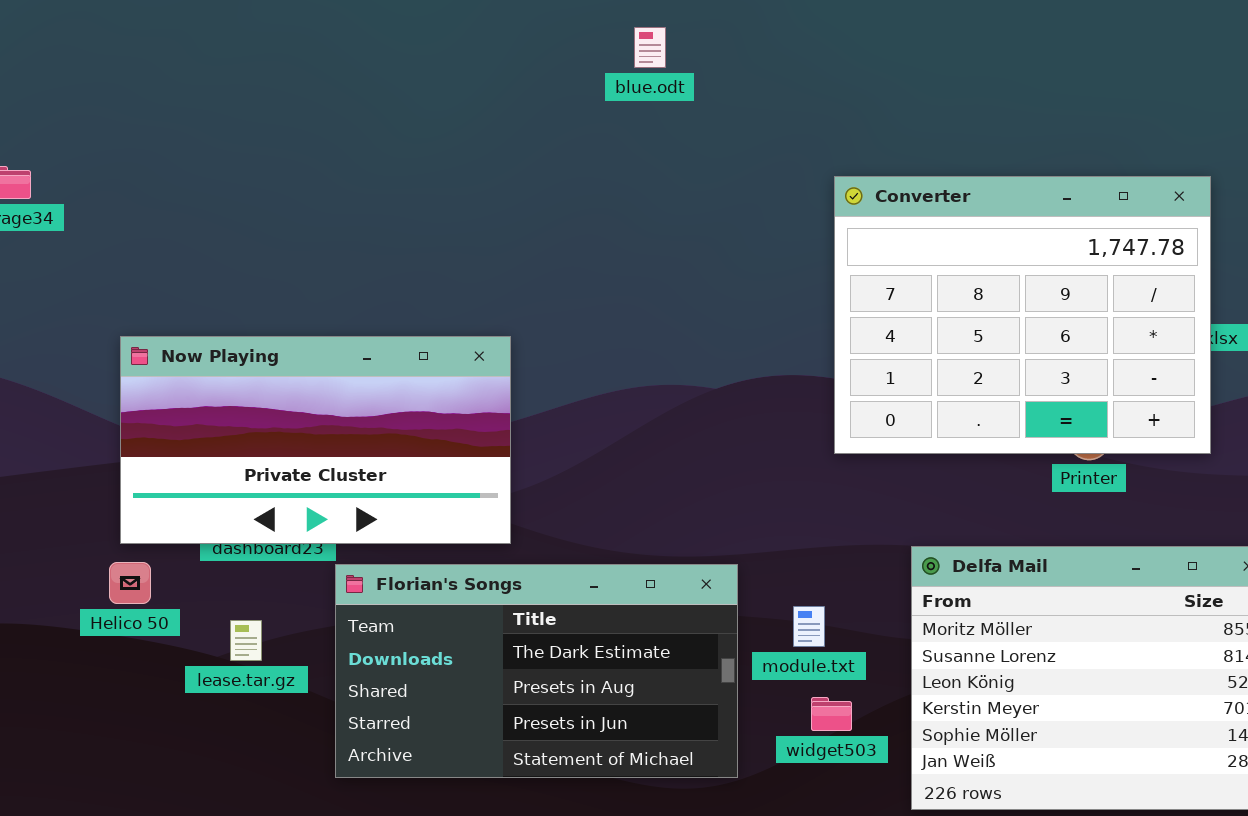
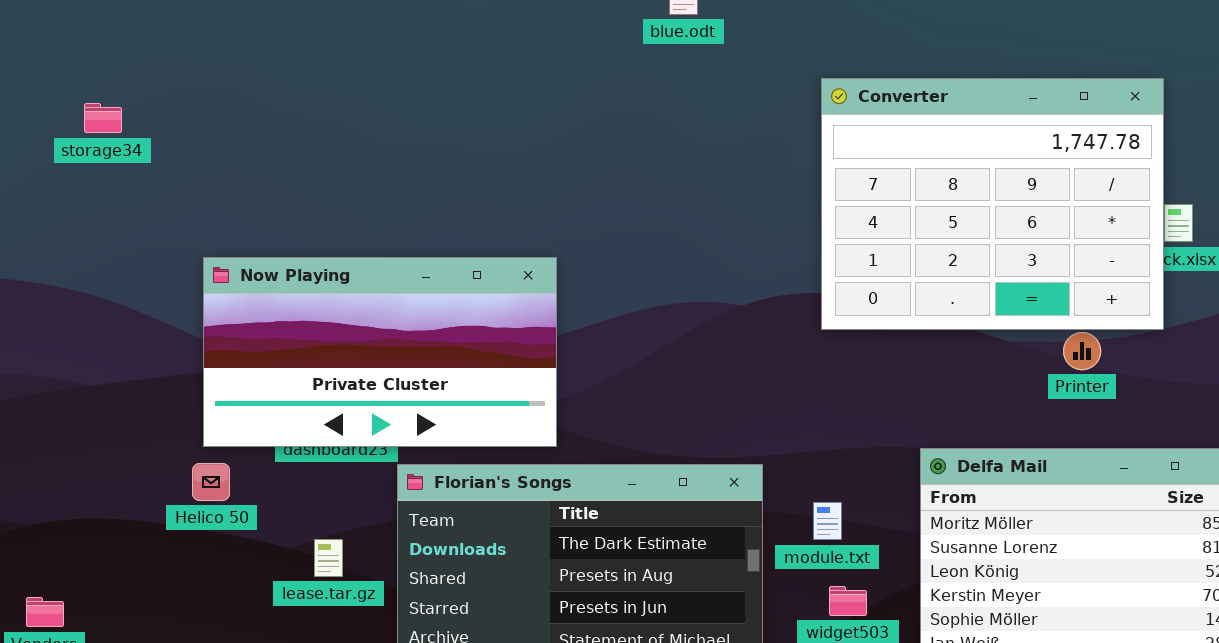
Converter: [834,176,1211,454] -> [821,78,1164,330], moved
lease.tar.gz: [230,620,262,661] -> [314,539,343,577], moved

